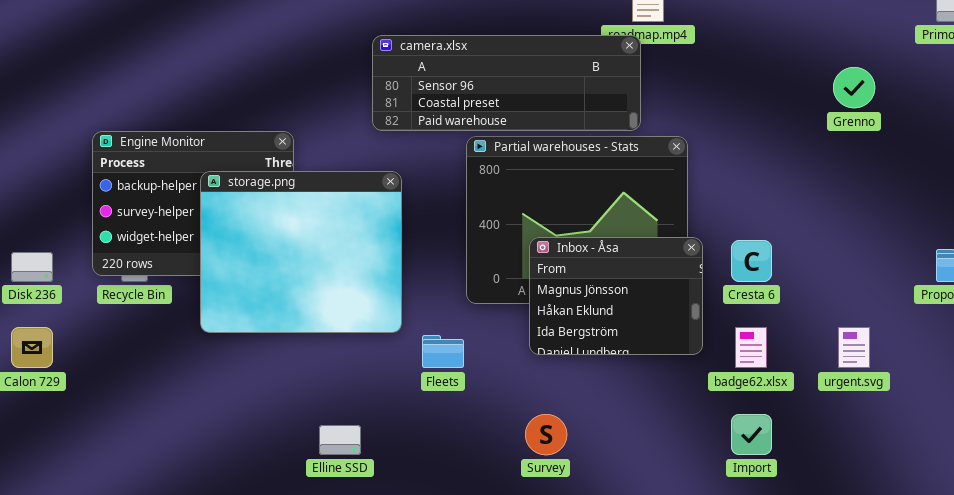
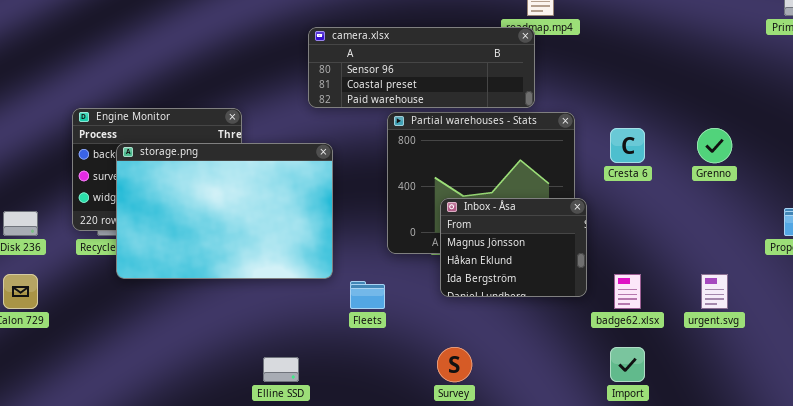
Grenno: [833,67,875,108] -> [697,128,732,163], moved
storage.png: [200,171,402,333] -> [116,143,333,279], resized
Cresta 6: [731,240,772,282] -> [610,128,645,163], moved

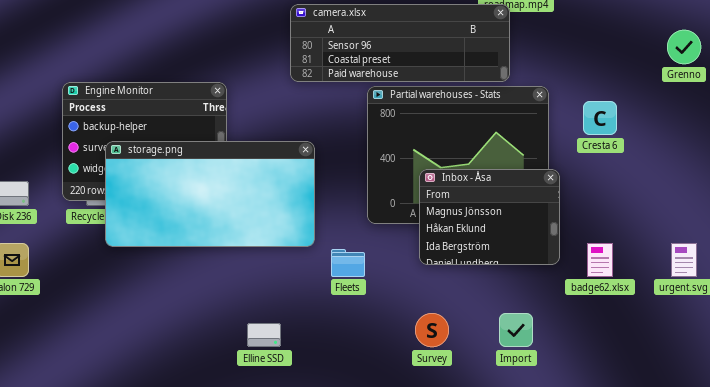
Grenno: [697,128,732,163] -> [667,30,701,64], moved
storage.png: [116,143,333,279] -> [105,141,315,247], resized
Import: [610,347,645,382] -> [499,313,533,347], moved

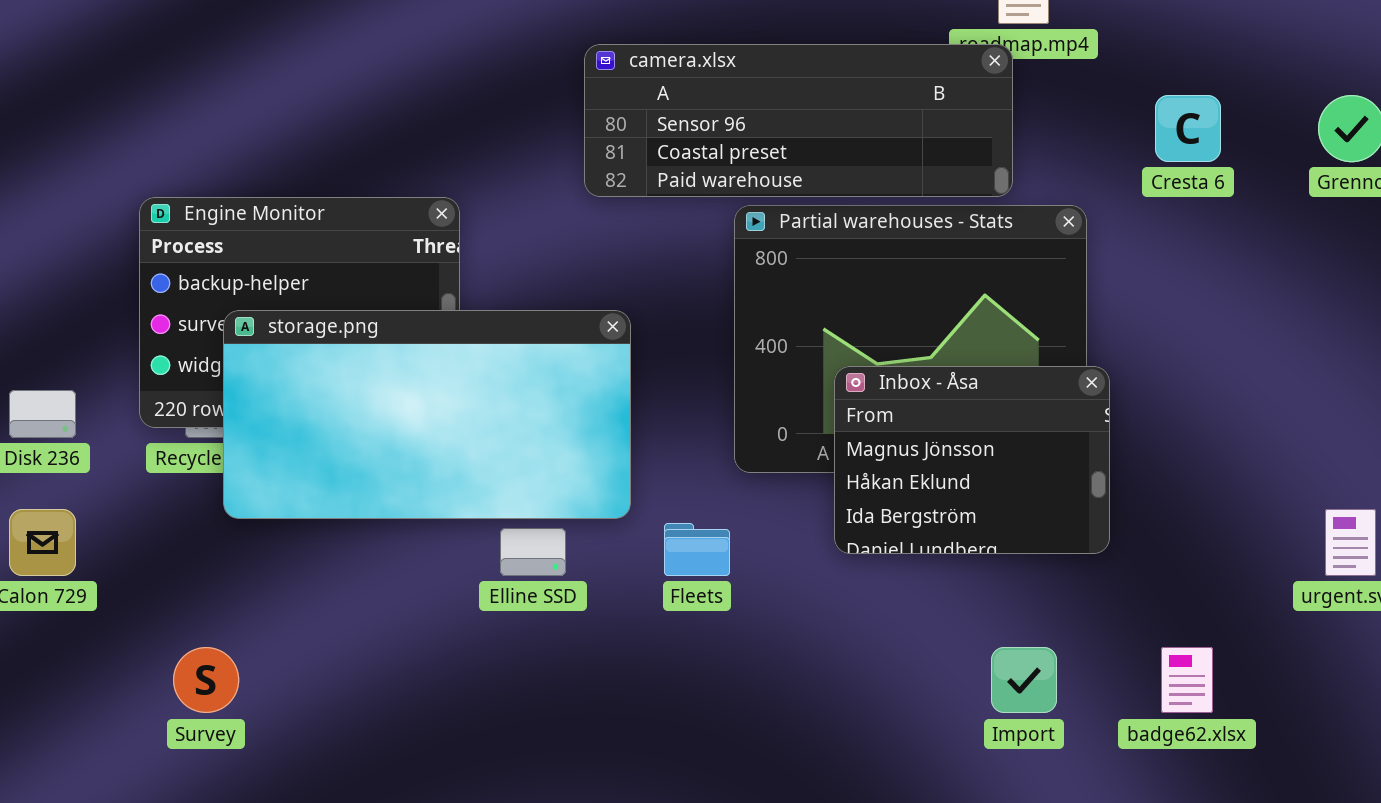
Cresta 6: [583,101,617,135] -> [1155,95,1221,162], moved
badge62.xlsx: [587,243,613,277] -> [1161,647,1213,713], moved
Survey: [415,313,449,347] -> [173,647,239,713], moved
Elline SSD: [247,323,281,347] -> [500,528,566,576], moved

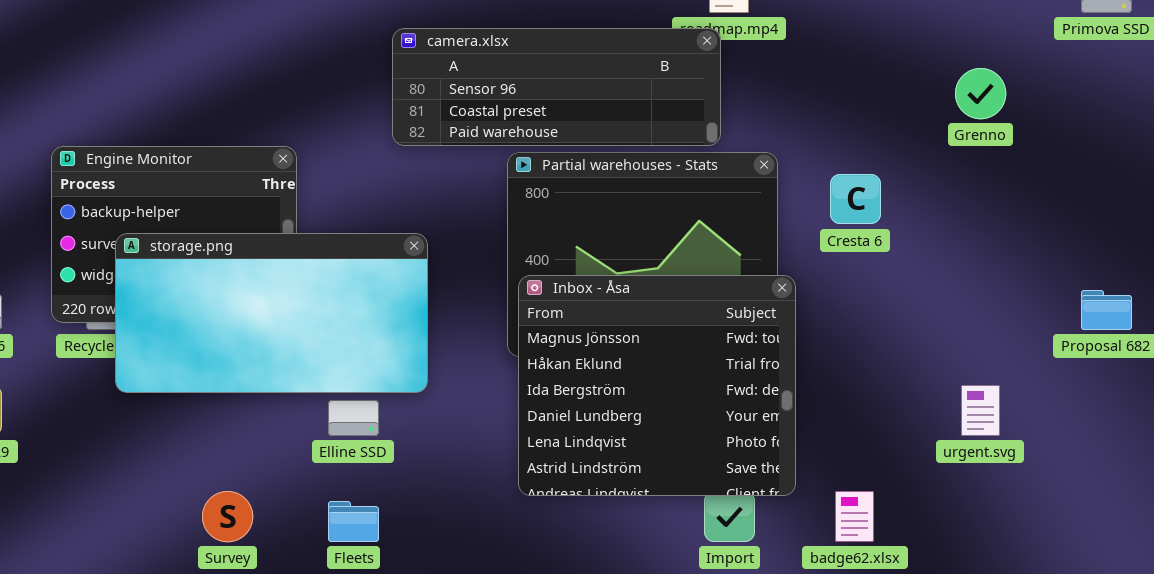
Cresta 6: [1155,95,1221,162] -> [830,174,881,224], moved
Inbox - Åsa: [834,366,1110,554] -> [518,275,796,496], resized
Fleets: [664,523,730,576] -> [328,501,379,542], moved
Survey: [173,647,239,713] -> [202,491,253,542], moved

